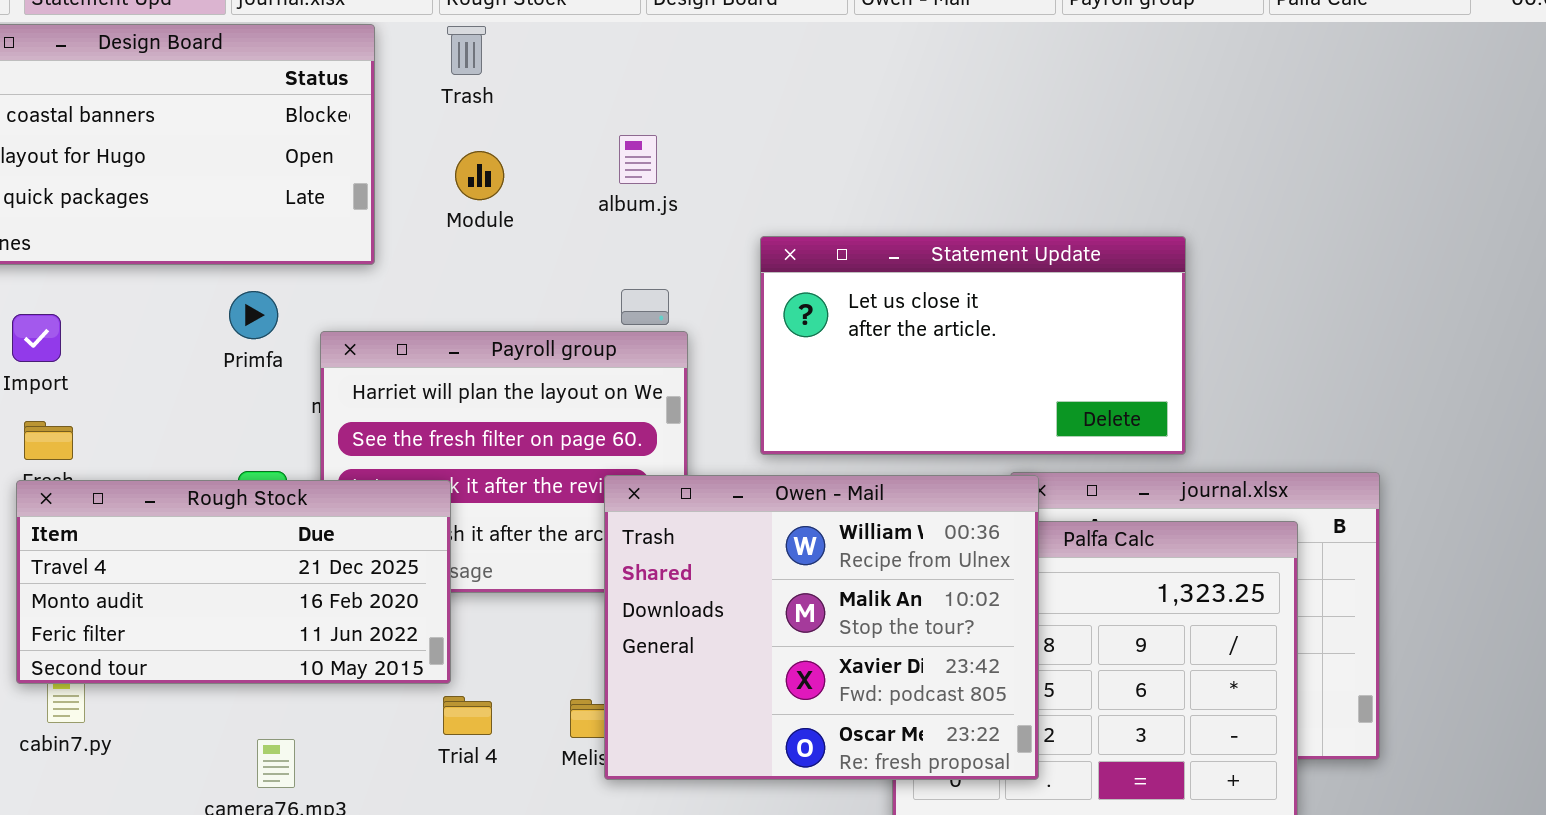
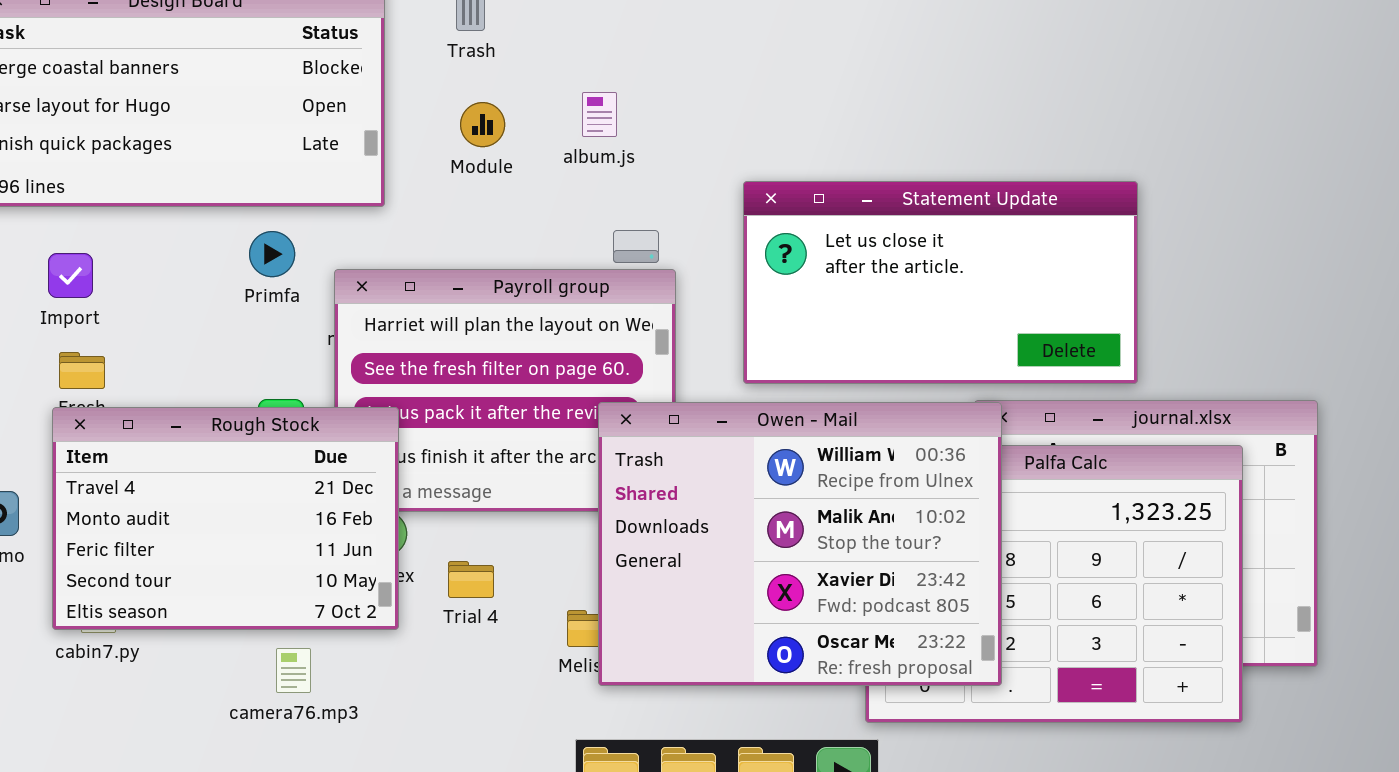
album.js: [619,135,657,184] -> [582,92,617,137], moved
Rough Stock: [16,480,451,684] -> [52,407,399,630], resized
Trial 4: [443,696,492,735] -> [448,561,494,598], moved

